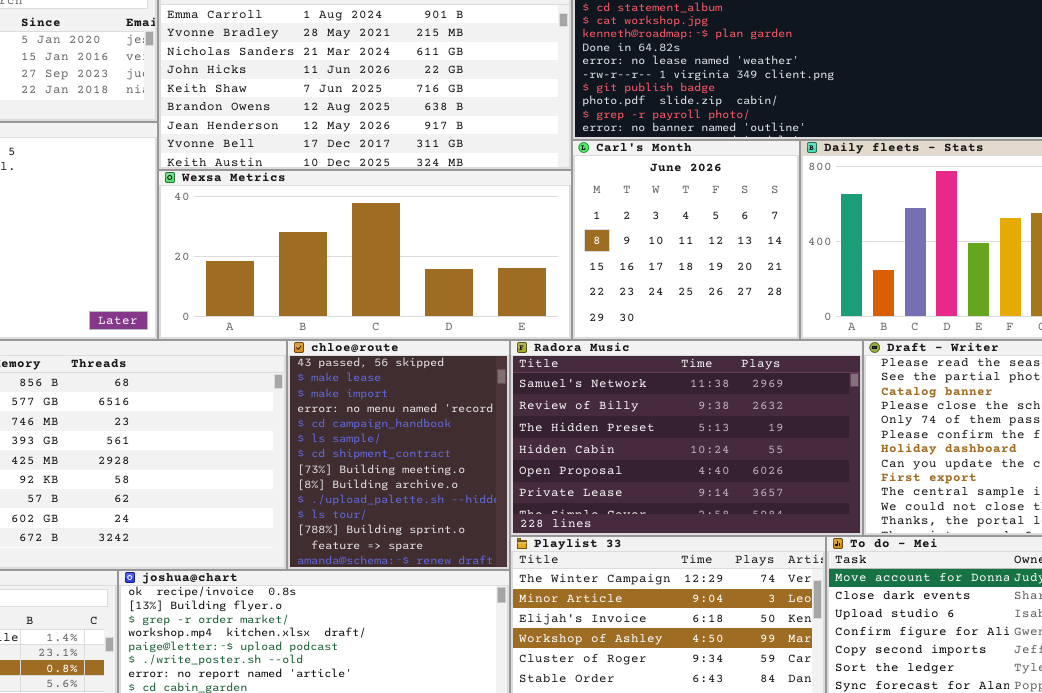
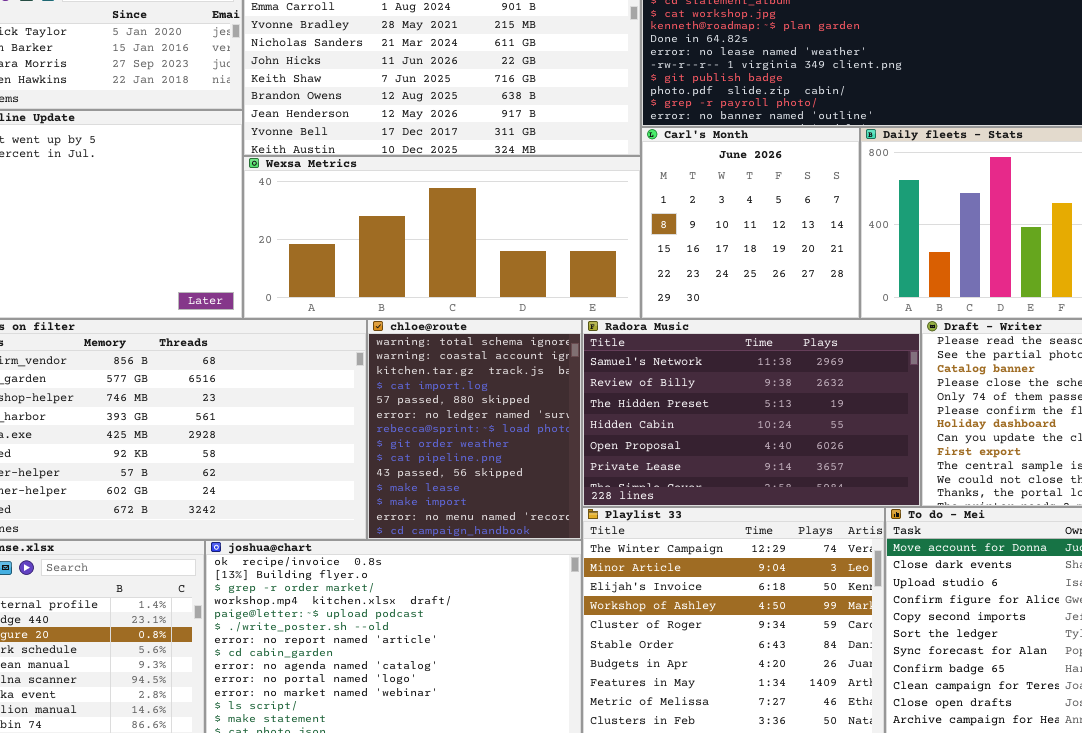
chloe@route: [287,340,510,570] -> [367,319,582,540], scrolled up 9 rows

